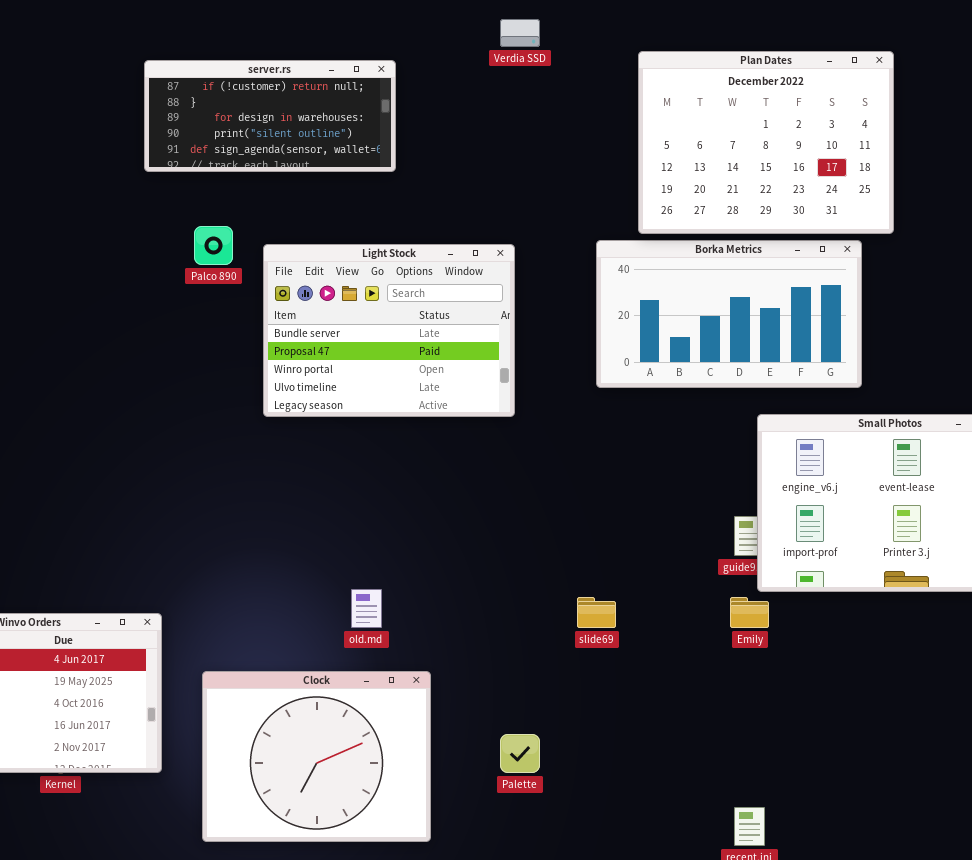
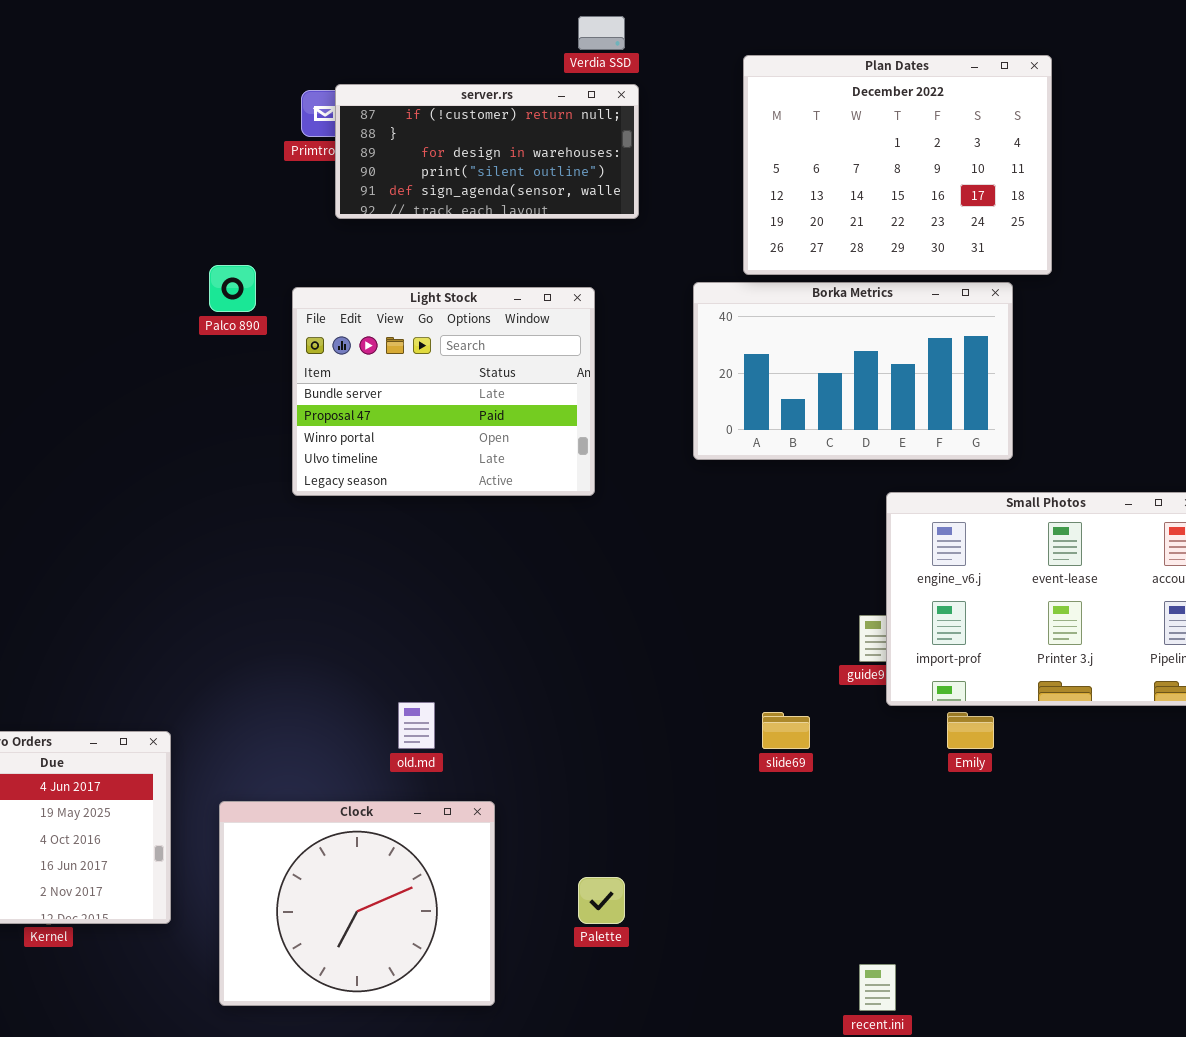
server.rs: [144,60,396,172] -> [335,84,639,219], moved
slide69: [577,597,616,628] -> [762,712,810,749], moved
Emily: [730,597,769,628] -> [947,712,994,749], moved

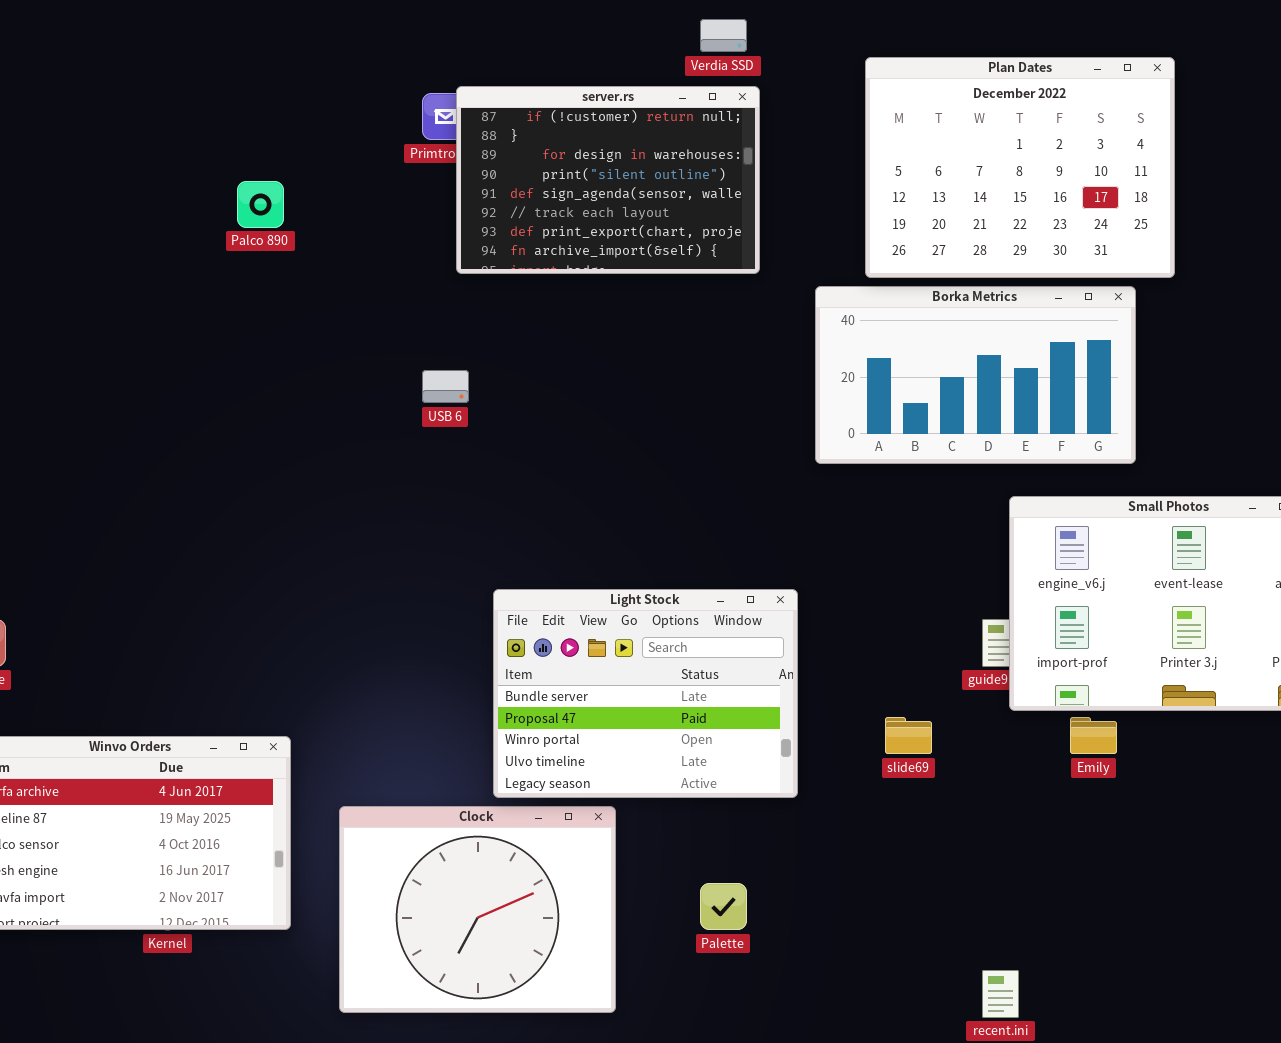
server.rs: [335,84,639,219] -> [456,86,760,274], resized
Palco 890: [209,265,256,312] -> [237,181,284,228], moved
Light Stock: [292,287,595,496] -> [493,589,798,798], moved

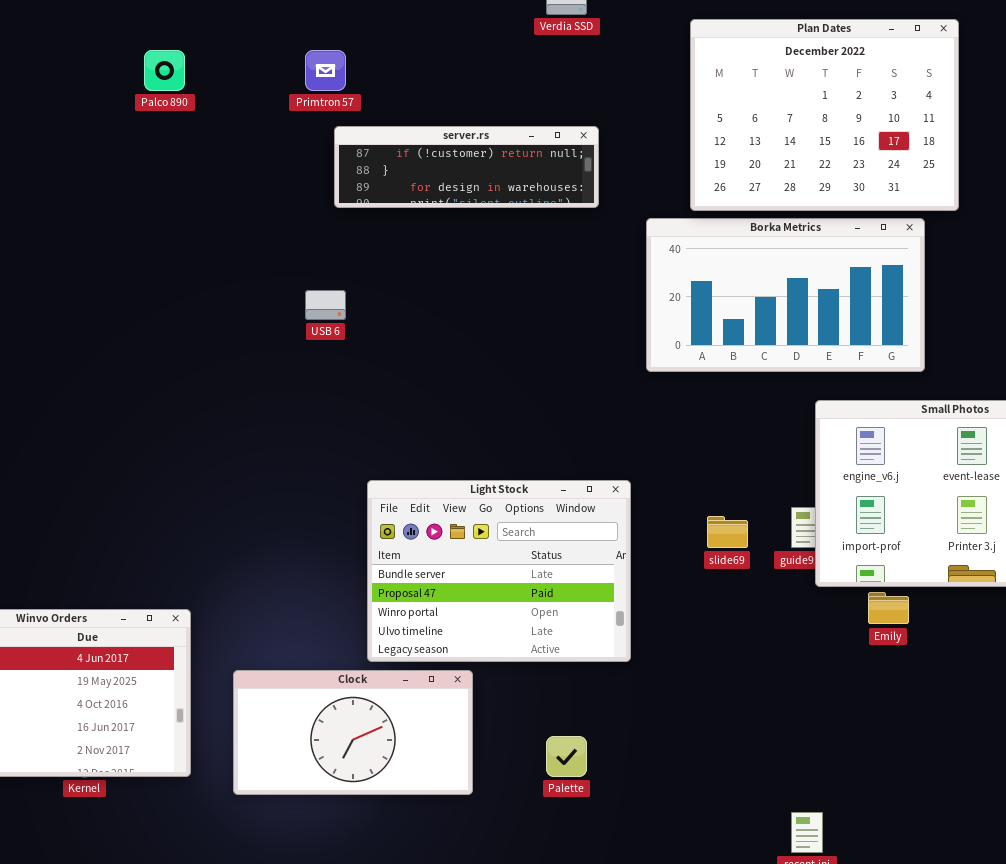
server.rs: [456,86,760,274] -> [334,126,599,208], resized
Palco 890: [237,181,284,228] -> [144,50,185,91], moved
slide69: [885,717,932,754] -> [707,516,748,548], moved
Clock: [339,806,616,1013] -> [233,670,473,795], resized

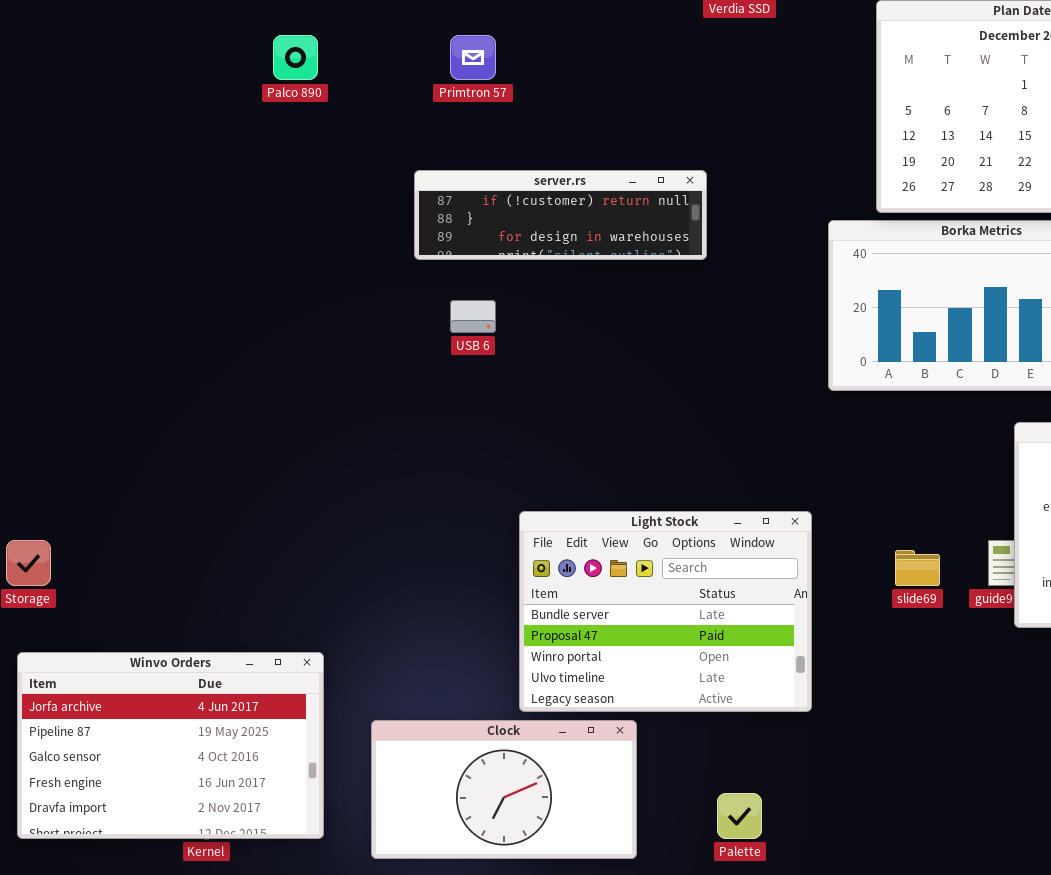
server.rs: [334,126,599,208] -> [414,170,707,260], moved

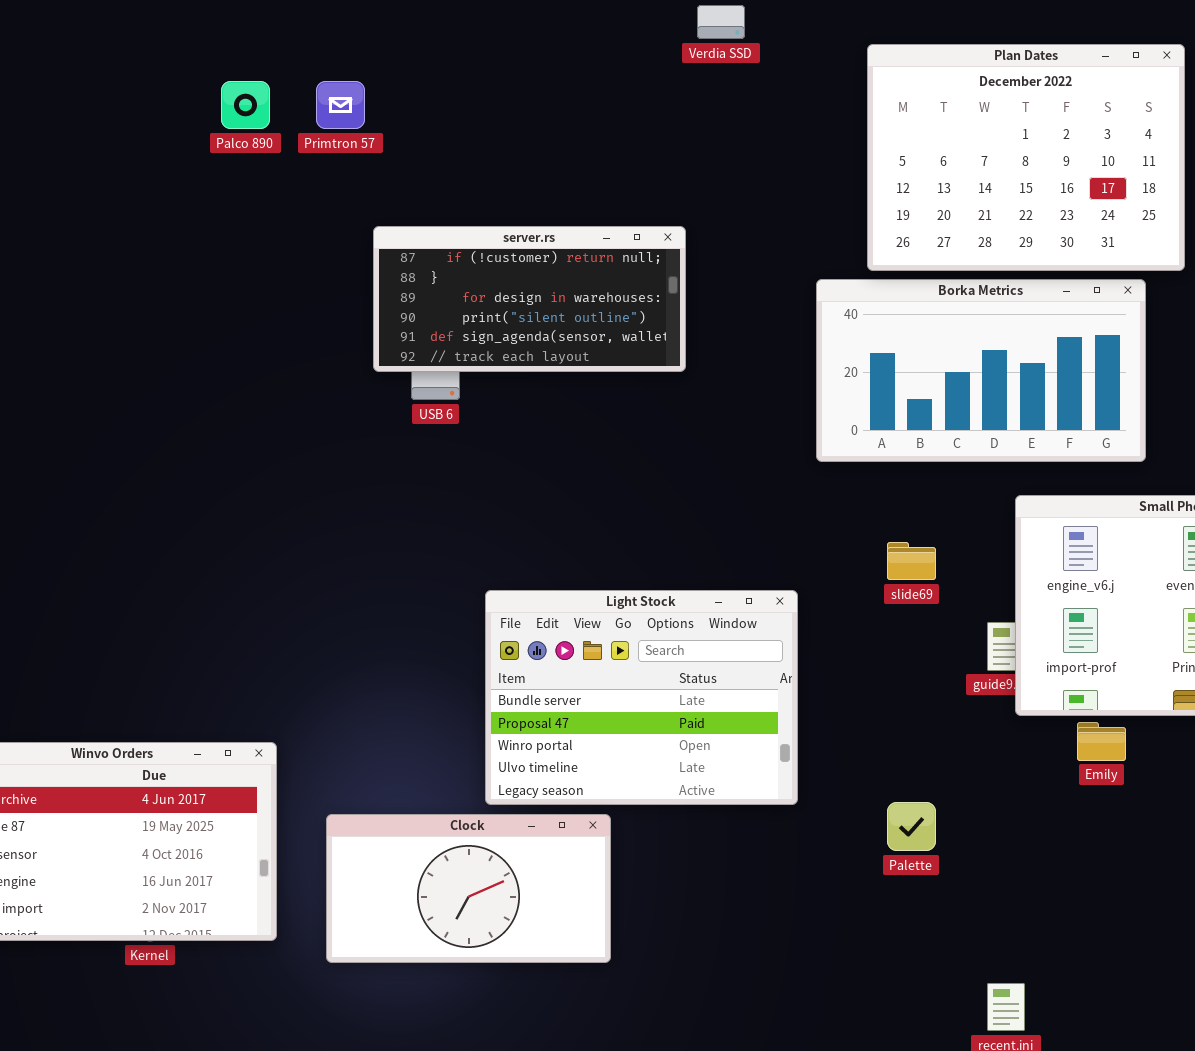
Primtron 57: [450,35,496,80] -> [316,81,365,129], moved
server.rs: [414,170,707,260] -> [373,226,686,372], resized
slide69: [895,550,940,586] -> [887,542,936,580], moved
Palette: [717,793,762,839] -> [887,802,936,851], moved

